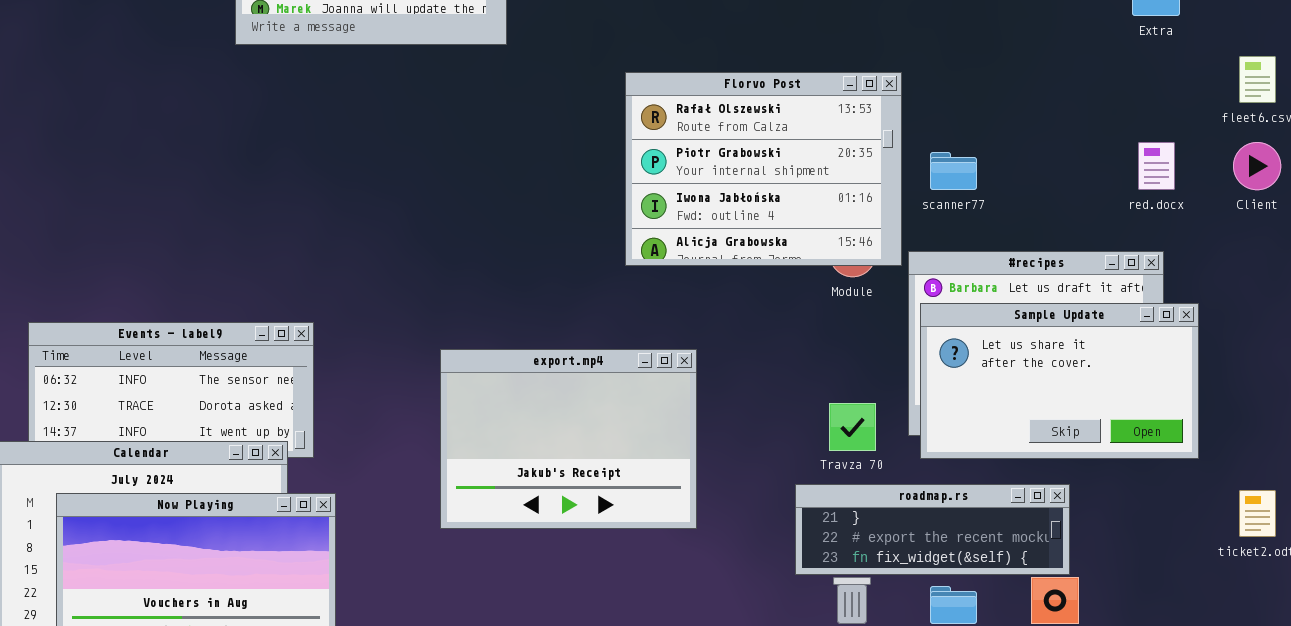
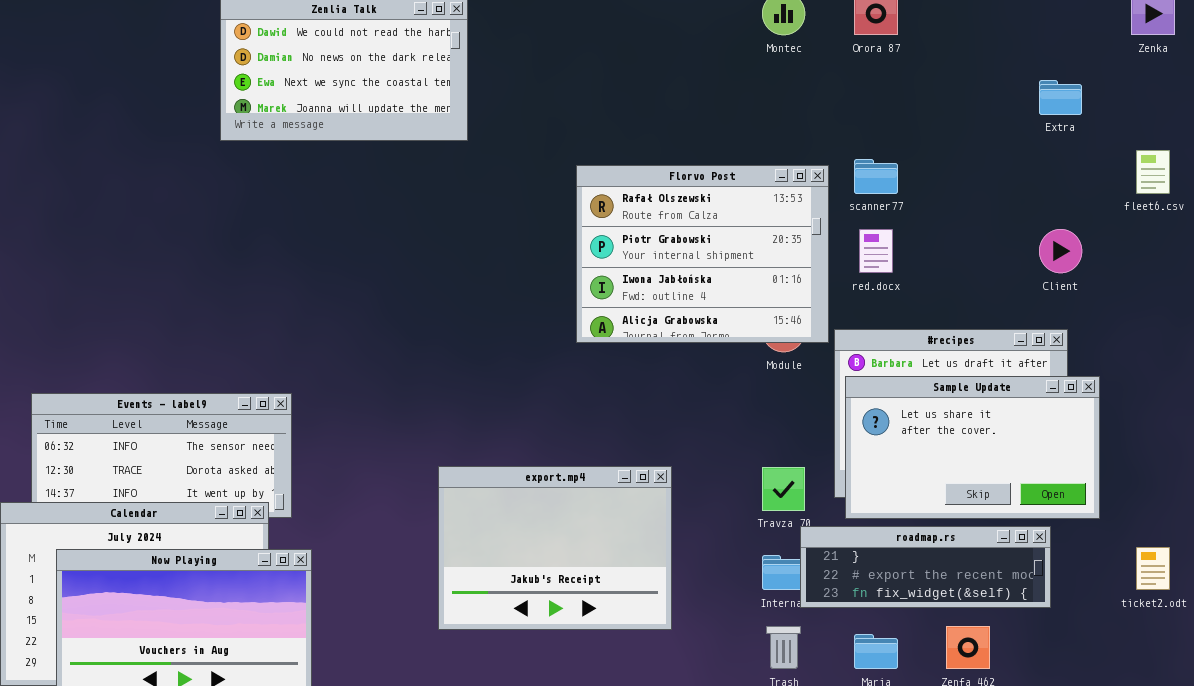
red.docx: [1138,142,1175,190] -> [859,229,893,273], moved
Client: [1233,142,1281,190] -> [1039,229,1082,273], moved
scanner77: [930,152,977,190] -> [854,159,898,194], moved
export.mp4: [440,349,697,529] -> [438,466,672,630], moved
roadmap.rs: [795,484,1070,575] -> [800,526,1051,608], moved

